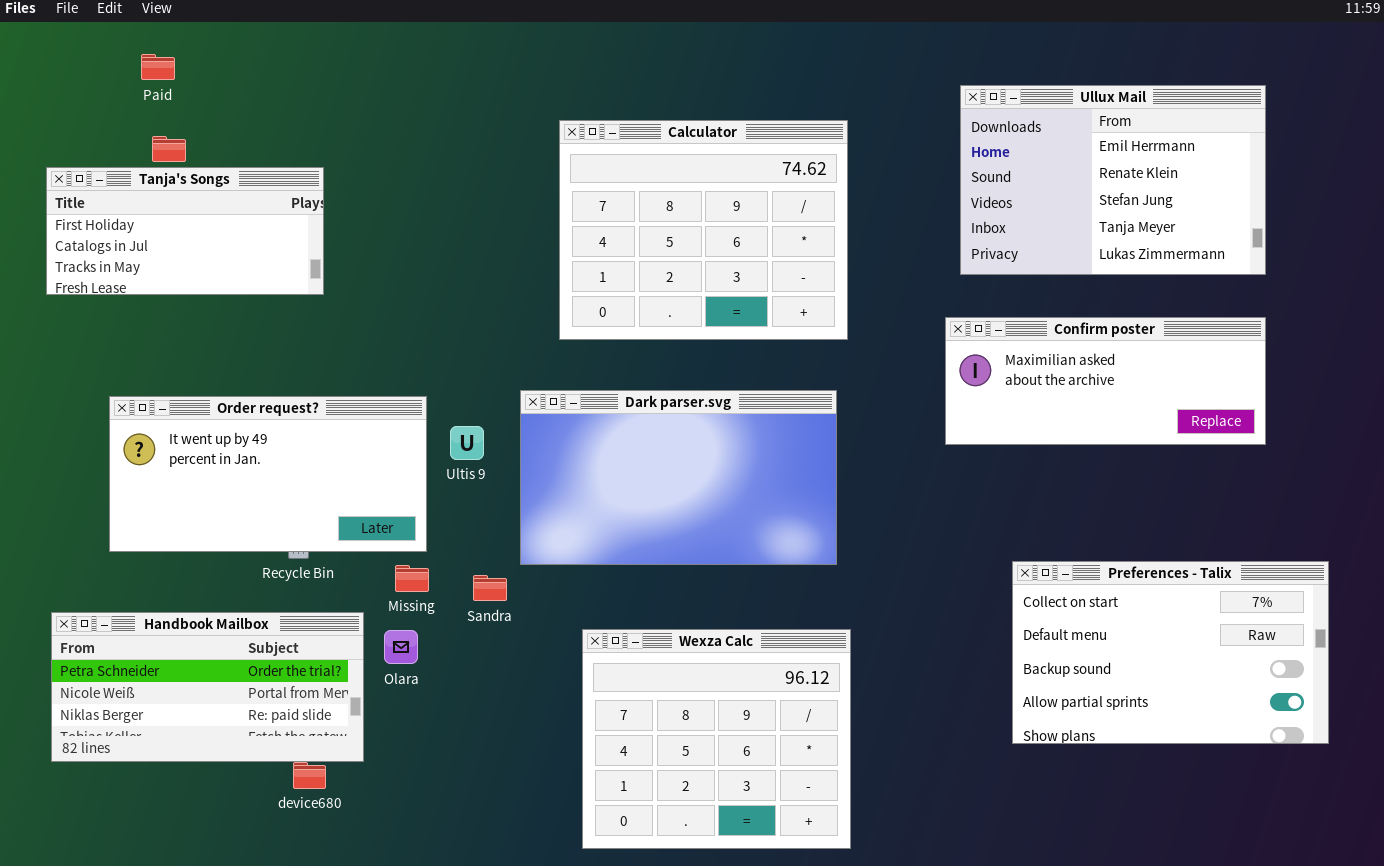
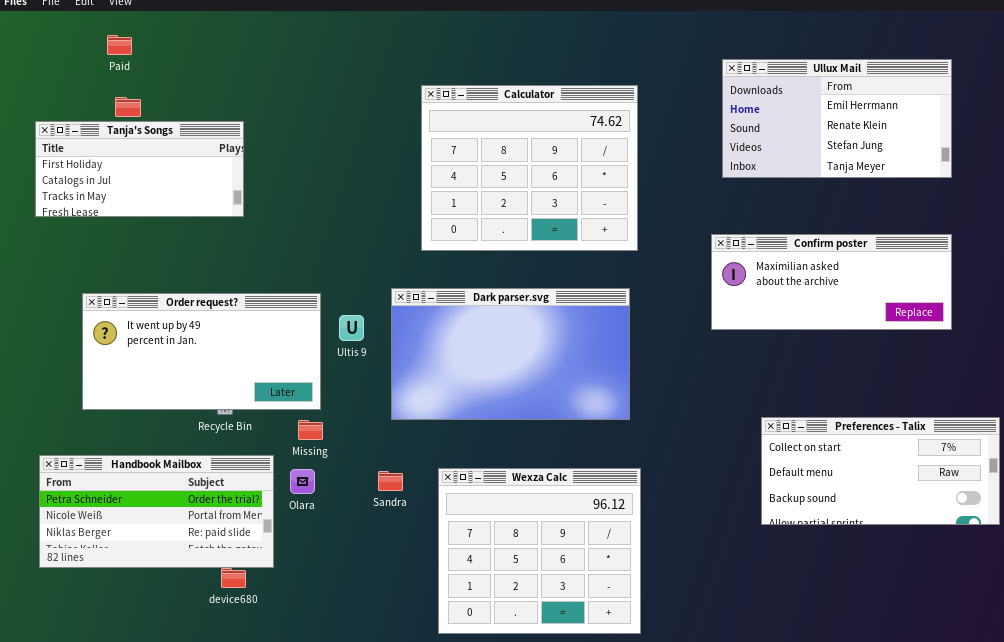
Ullux Mail: [960,85,1266,275] -> [722,59,952,178], resized
Preferences - Talix: [1012,561,1329,744] -> [761,417,1000,525], resized
Sandra: [473,575,507,601] -> [378,471,403,491], moved

